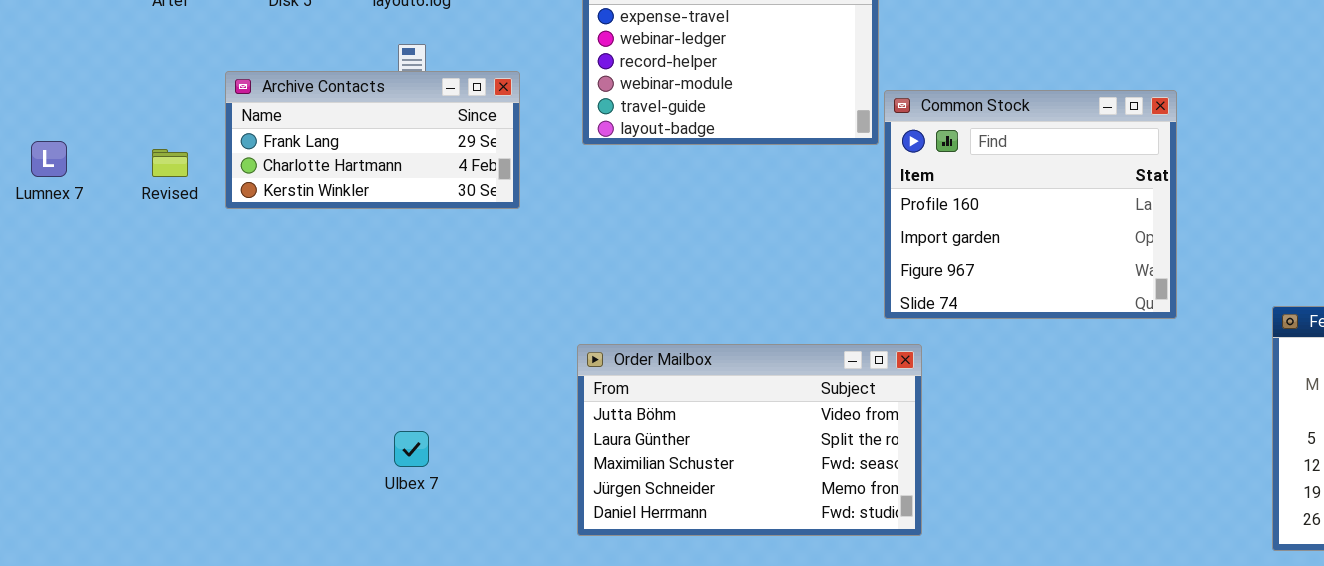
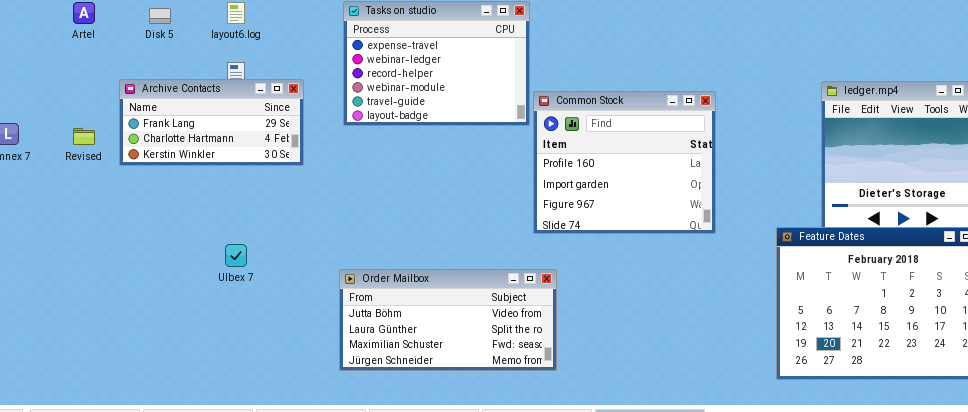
Order Mailbox: [577,344,922,536] -> [339,269,557,371], resized
Ulbex 7: [394,431,429,467] -> [225,244,247,267], moved

